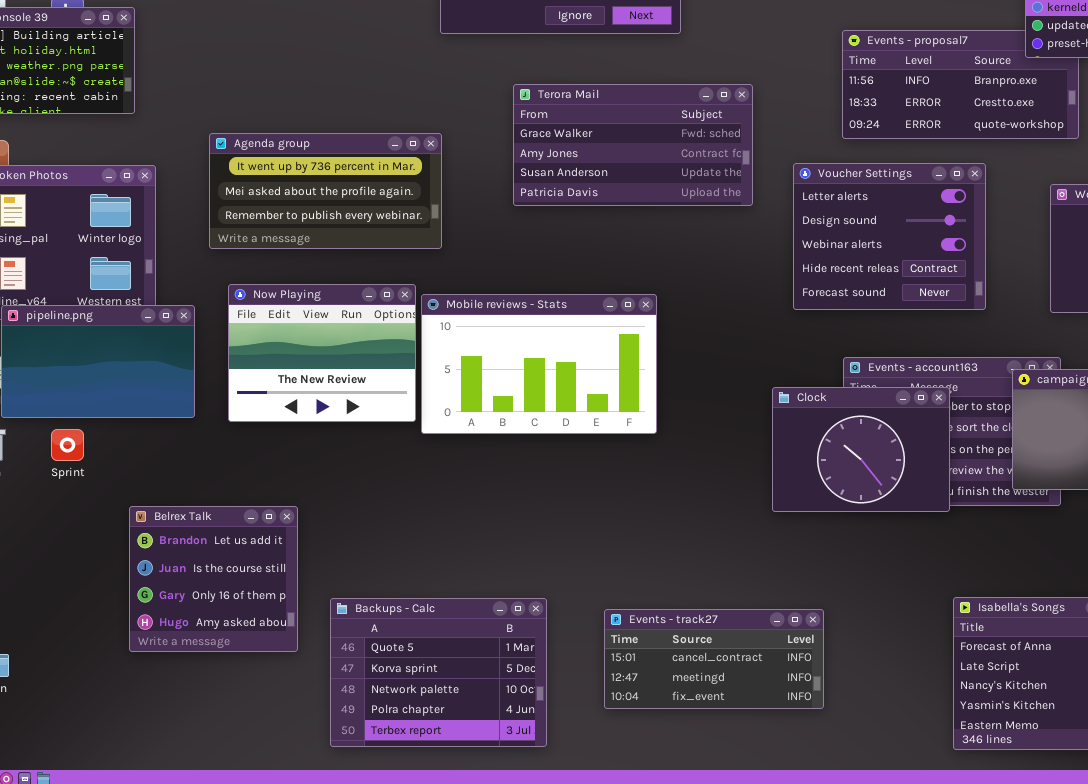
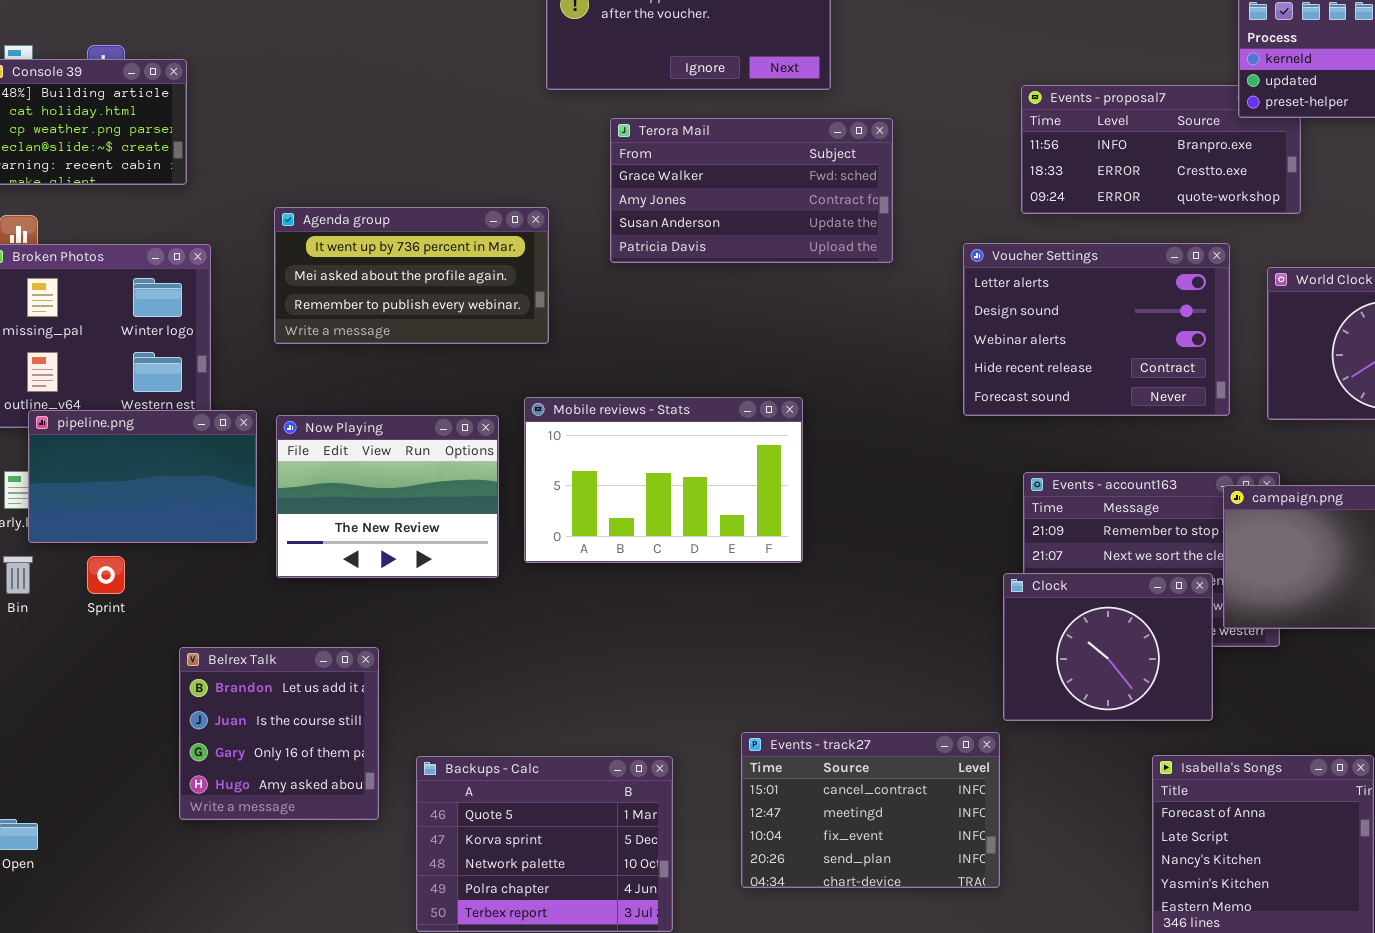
Terora Mail: [513,84,753,206] -> [610,118,893,263], moved
Voucher Settings: [793,163,986,310] -> [963,243,1230,416], resized
Now Playing: [228,284,416,422] -> [276,415,499,578], moved
Clock: [772,387,950,512] -> [1003,573,1213,721], moved
Events - track27: [604,609,824,709] -> [741,732,1000,888], resized

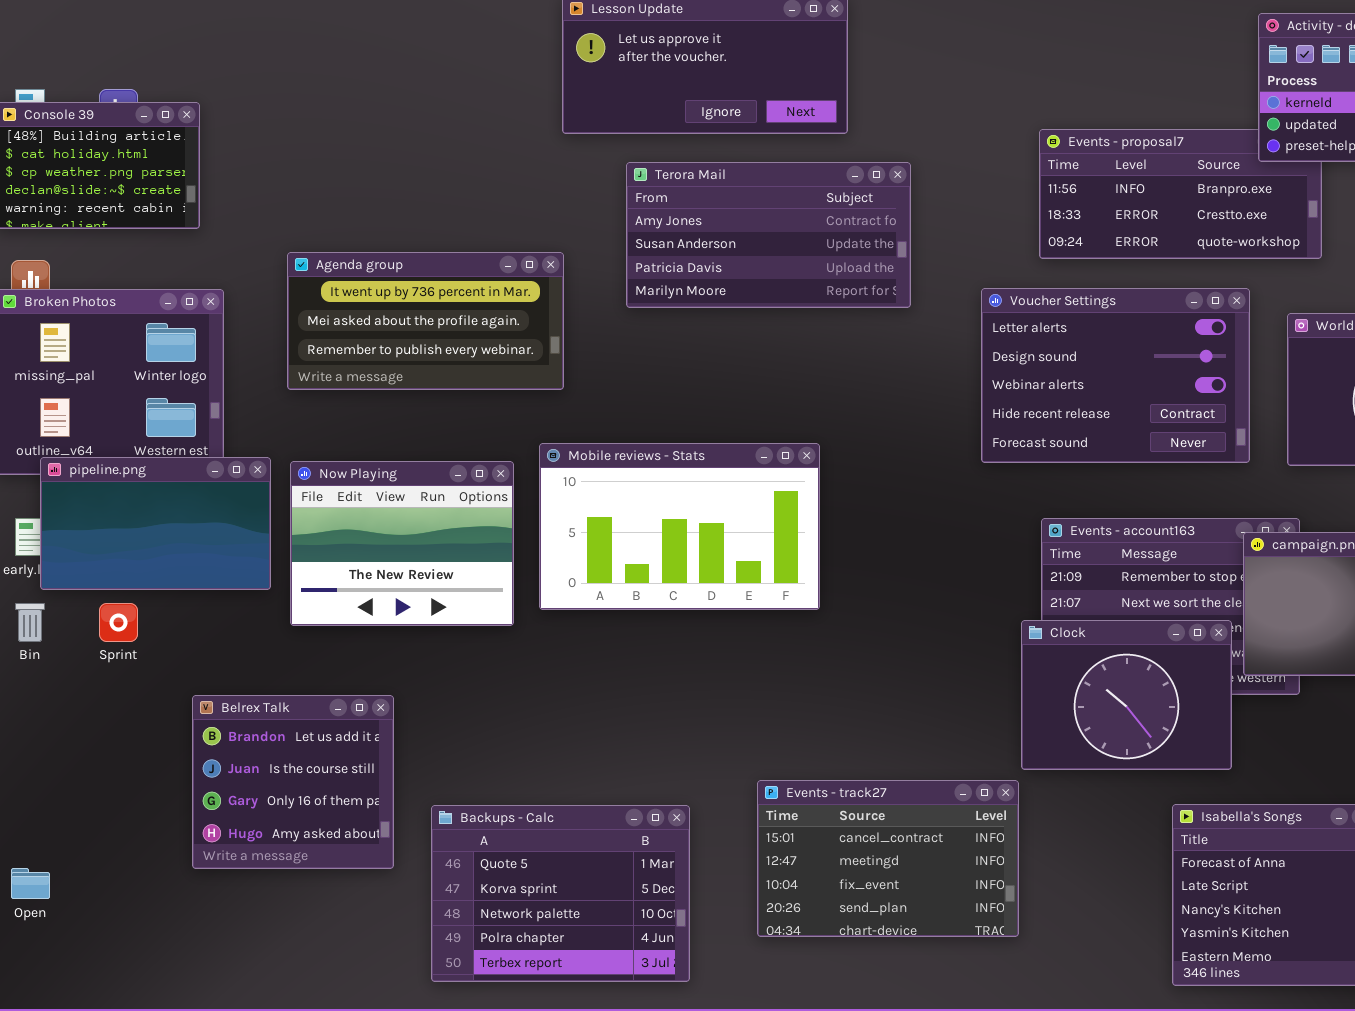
Terora Mail: [610,118,893,263] -> [626,162,911,308], scrolled down 1 row

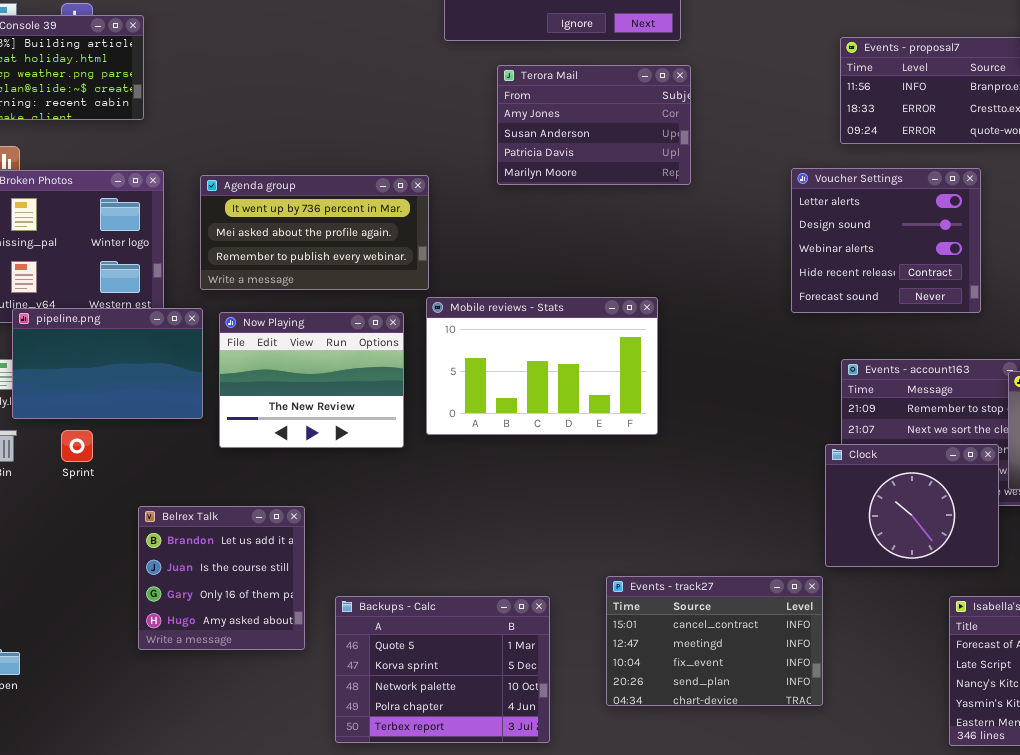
Terora Mail: [626,162,911,308] -> [497,65,691,185], resized
Agenda group: [287,252,564,390] -> [200,175,429,290], moved
Voucher Settings: [981,288,1250,463] -> [791,168,981,313], resized

